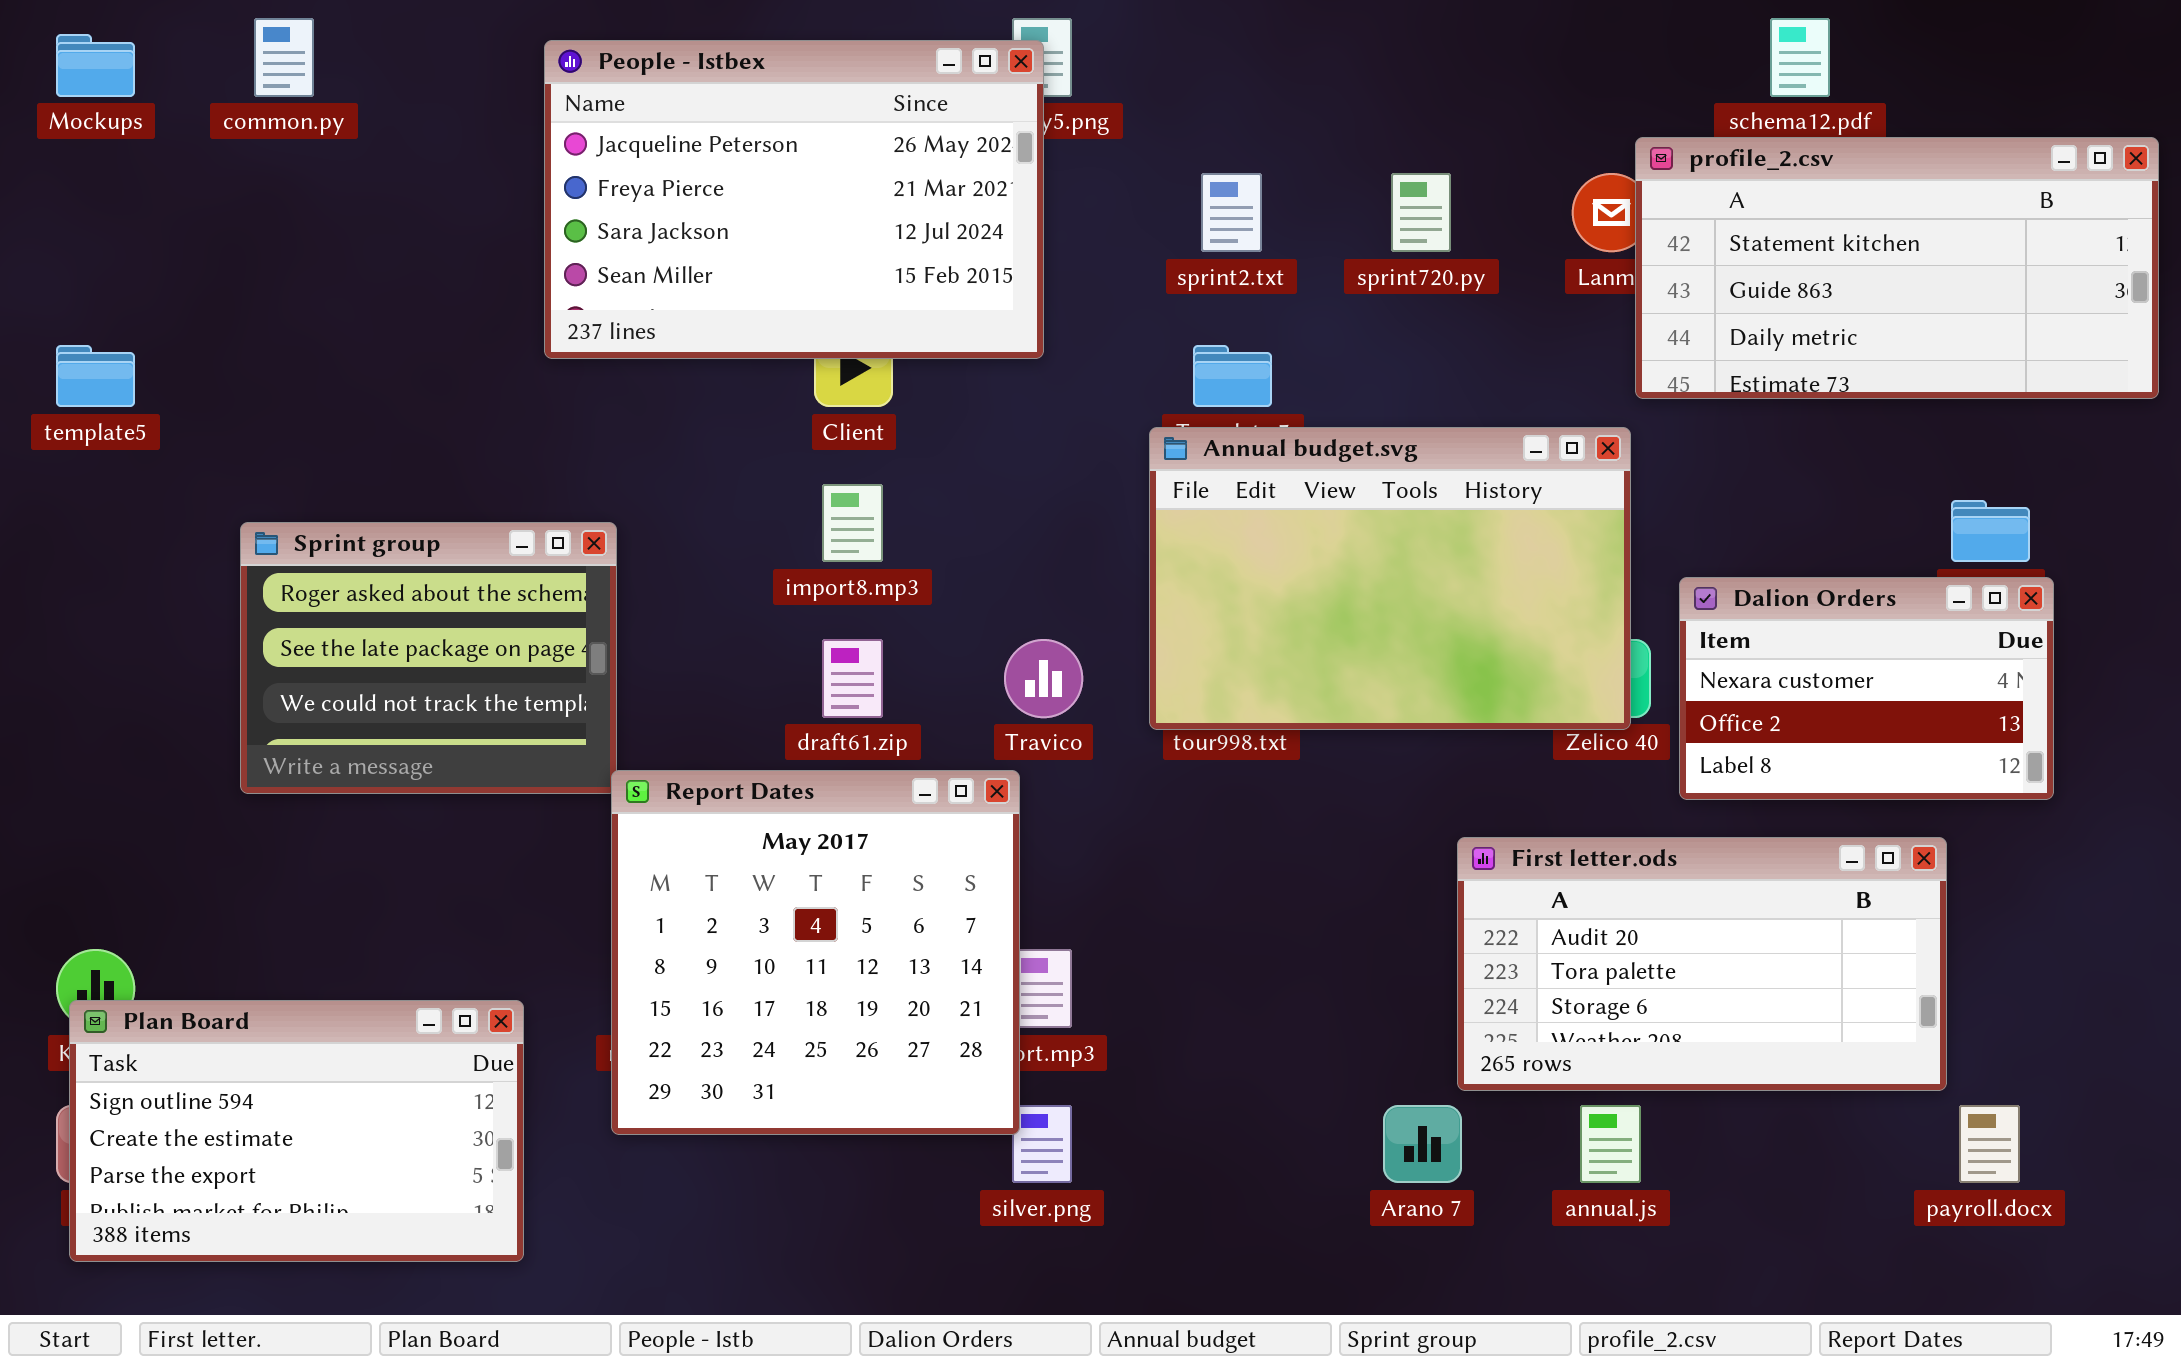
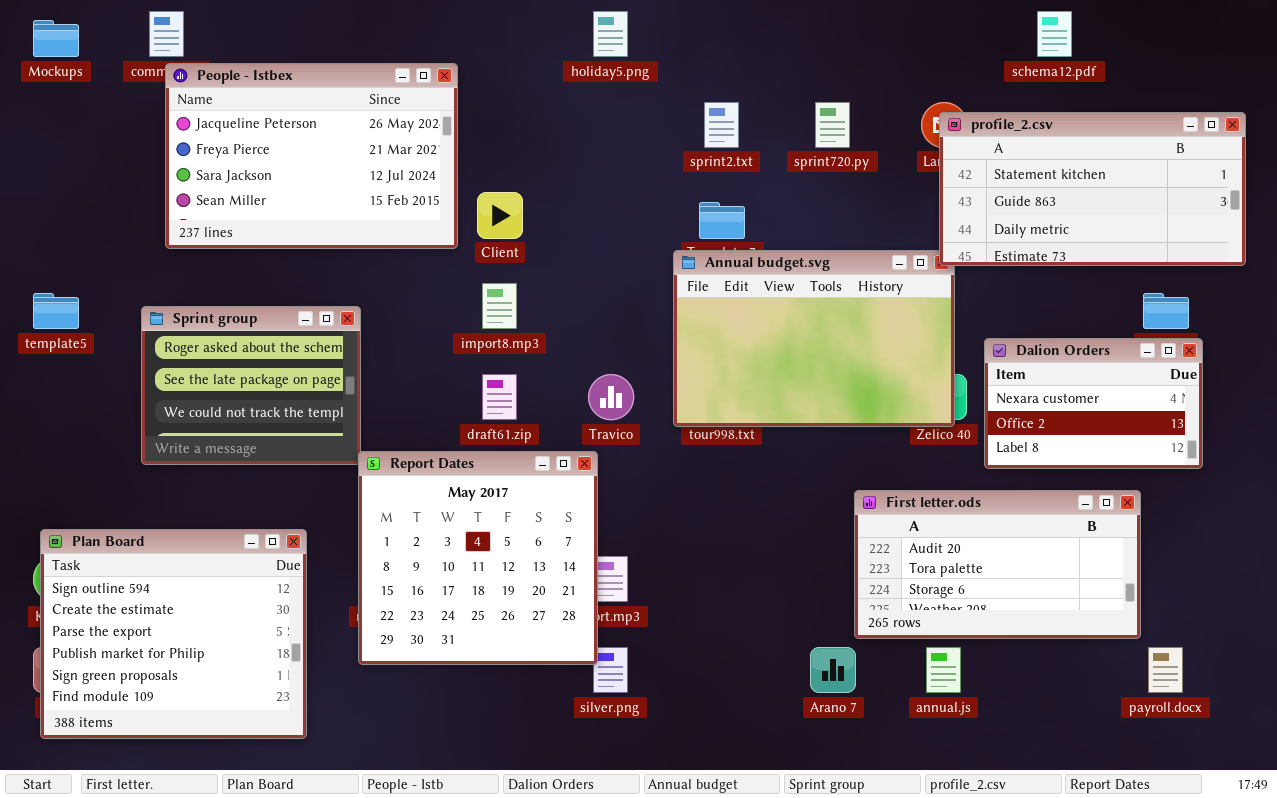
People - Istbex: [544,40,1044,359] -> [165,63,458,249], moved
profile_2.csv: [1635,137,2159,399] -> [939,112,1246,266], moved
template5: [56,345,135,407] -> [33,293,79,329], moved
Plan Board: [69,1000,524,1262] -> [40,529,307,739], resized

